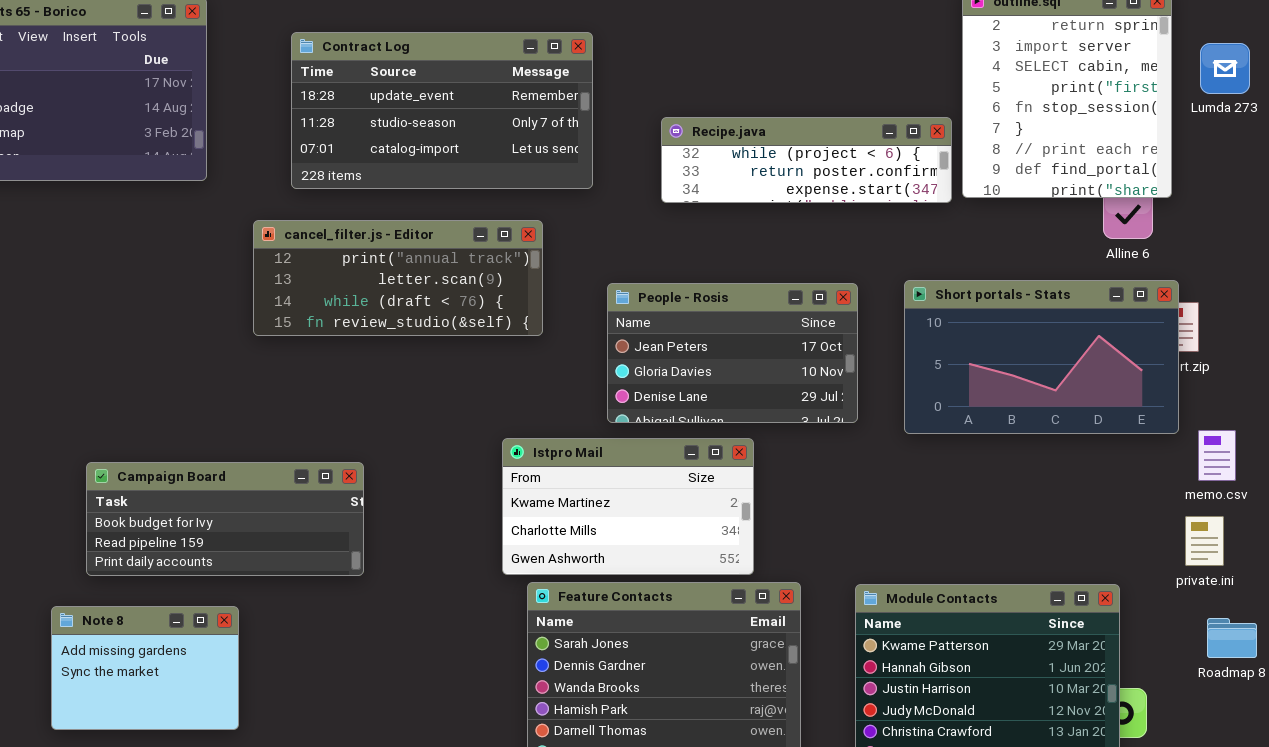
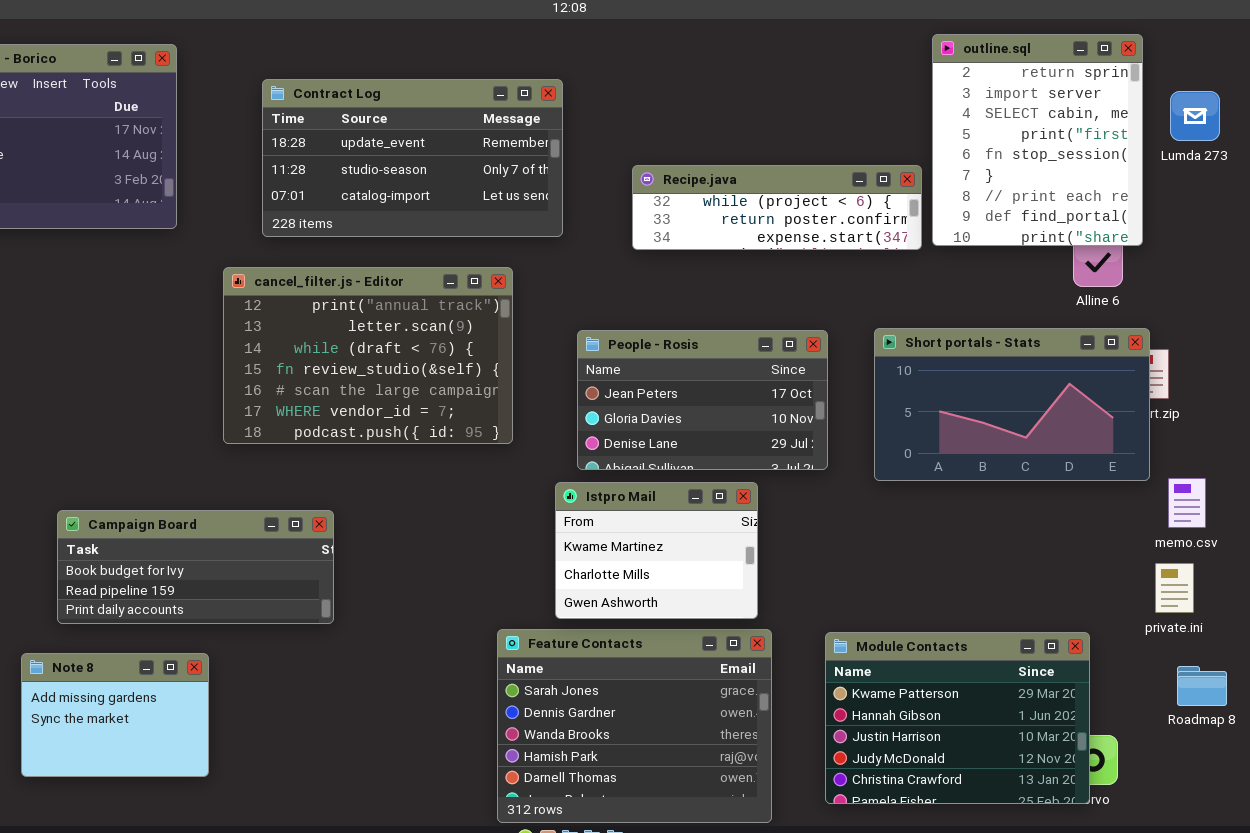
cancel_filter.js - Editor: [253,220,543,336] -> [223,267,513,444], resized
Istpro Mail: [502,438,754,575] -> [555,482,758,619], moved, resized

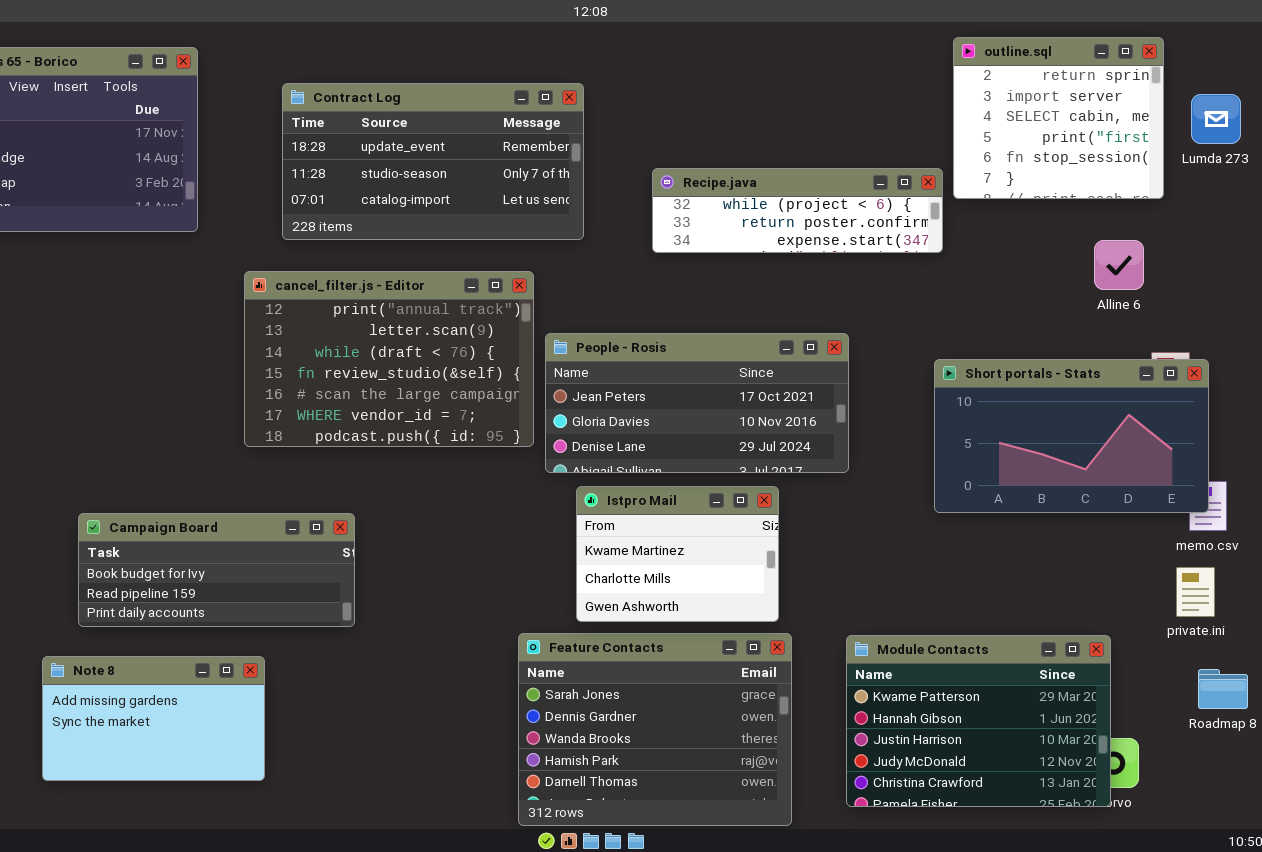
outline.sql: [932,34,1143,246] -> [953,37,1164,199], resized
Short portals - Stats: [874,328,1150,481] -> [934,359,1209,513], moved
People - Rosis: [577,330,828,470] -> [545,333,849,473], resized
Note 8: [21,653,209,777] -> [42,656,265,781], resized

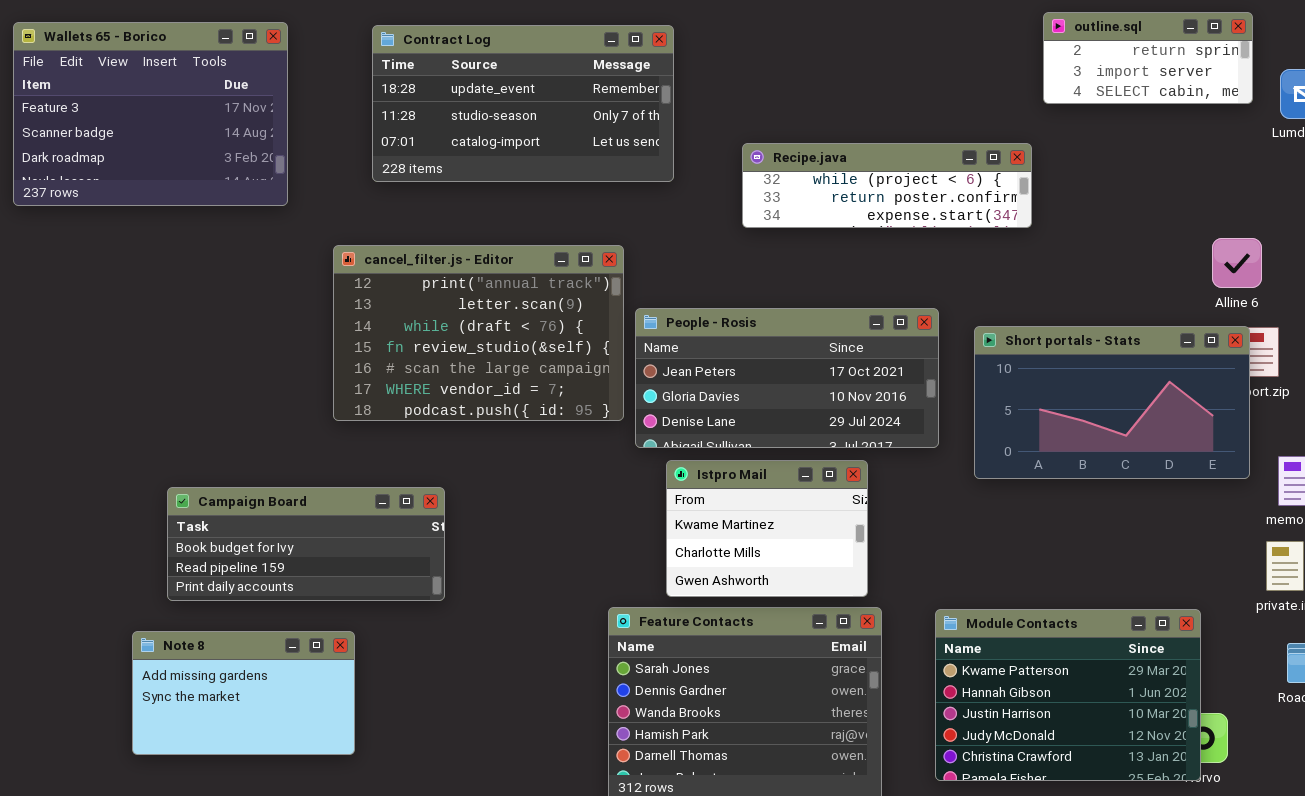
outline.sql: [953,37,1164,199] -> [1043,12,1253,104], resized
Contract Log: [282,83,584,240] -> [372,25,674,182], moved
Alline 6: [1094,240,1144,290] -> [1212,238,1262,288], moved
Short portals - Stats: [934,359,1209,513] -> [974,326,1250,479], moved

